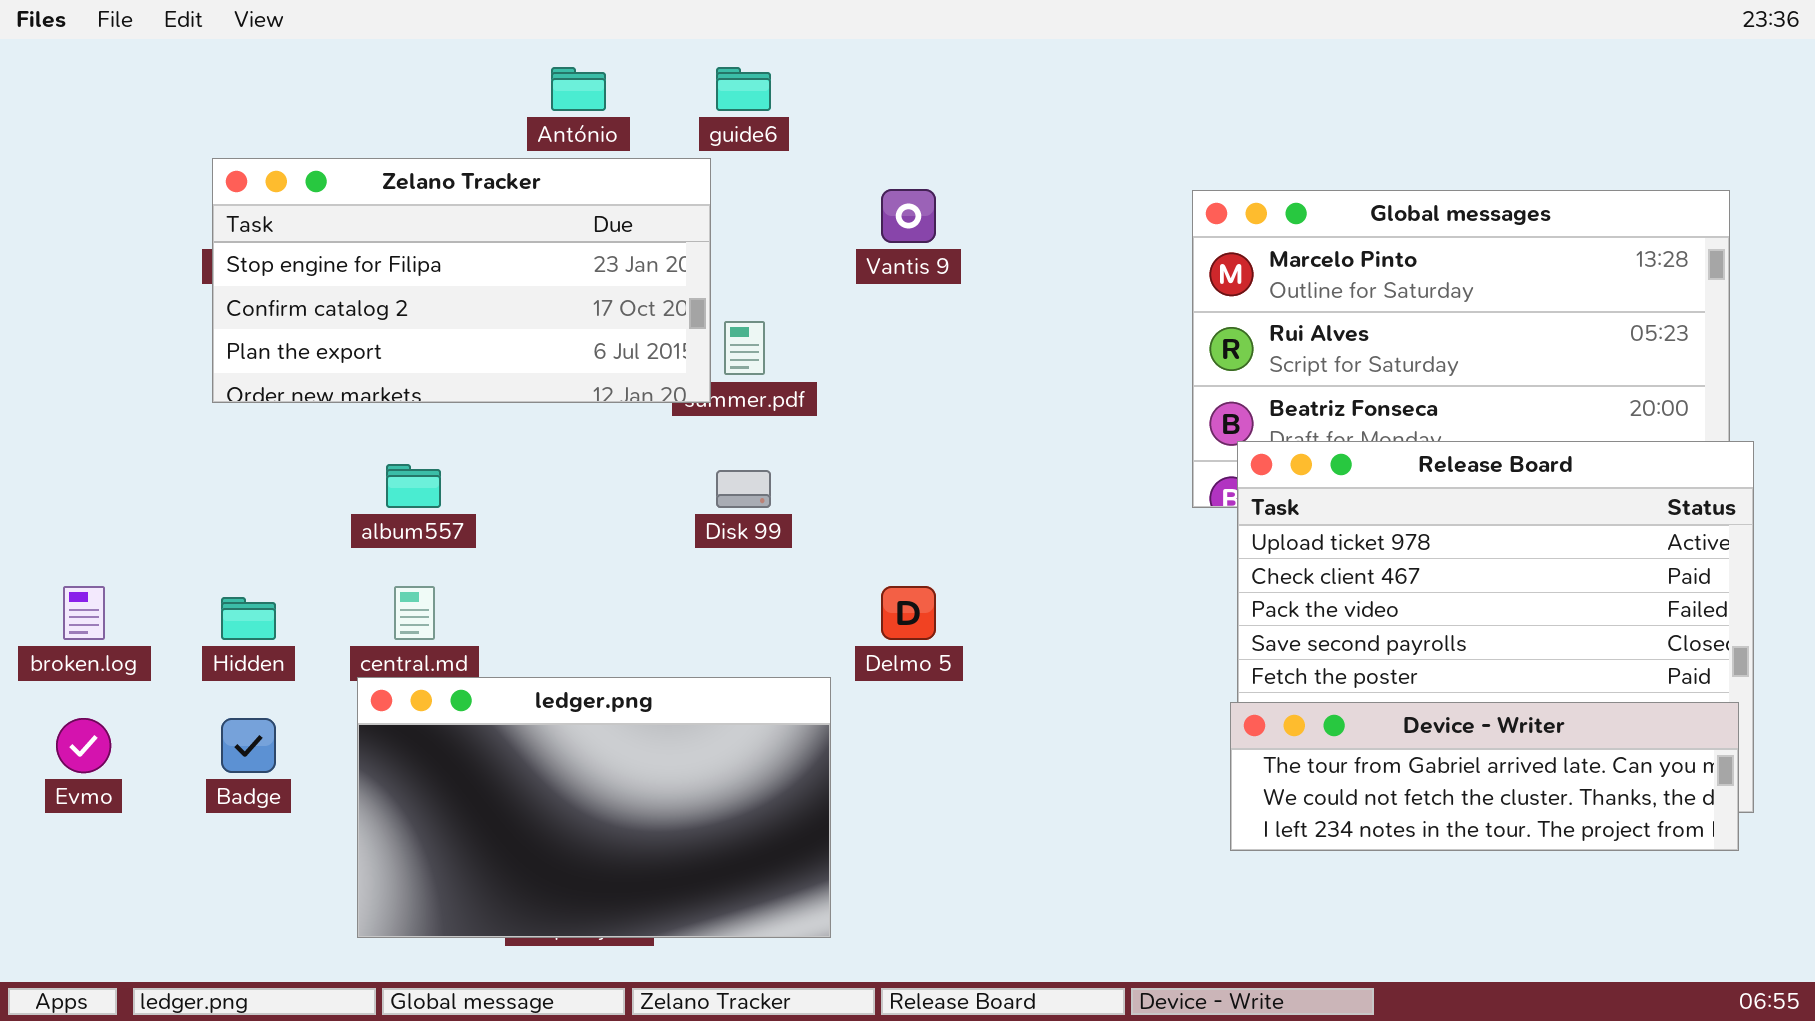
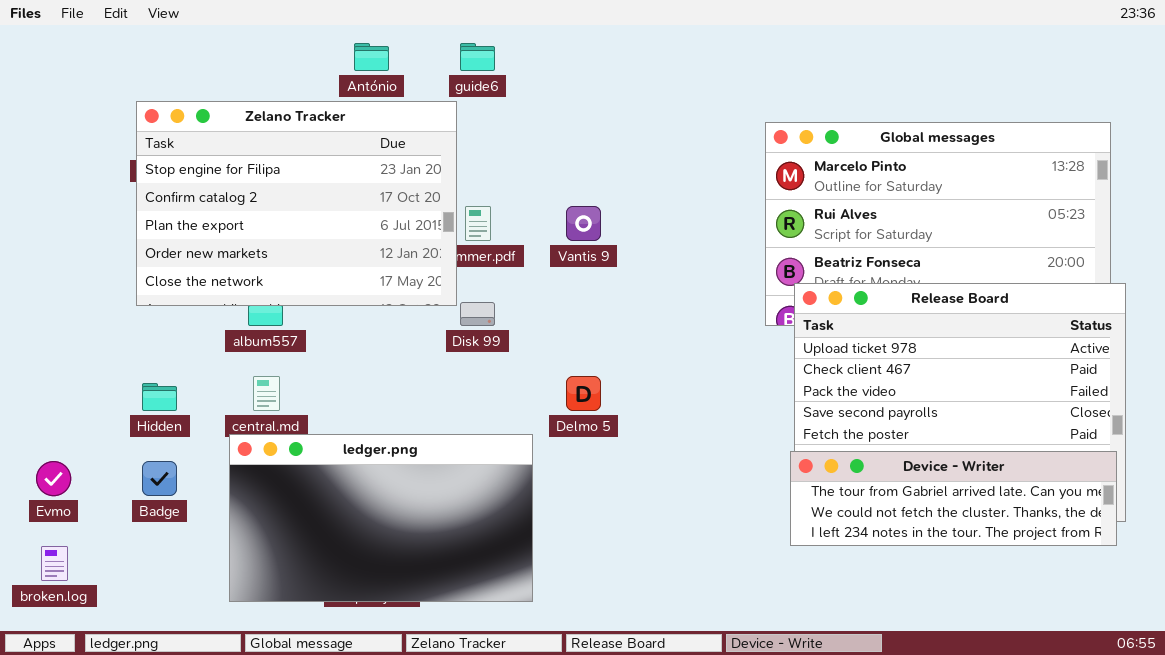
Zelano Tracker: [212,158,711,403] -> [136,101,457,306], resized
Vantis 9: [881,189,936,243] -> [566,206,601,241], moved
broken.log: [63,586,105,640] -> [41,546,68,581], moved

